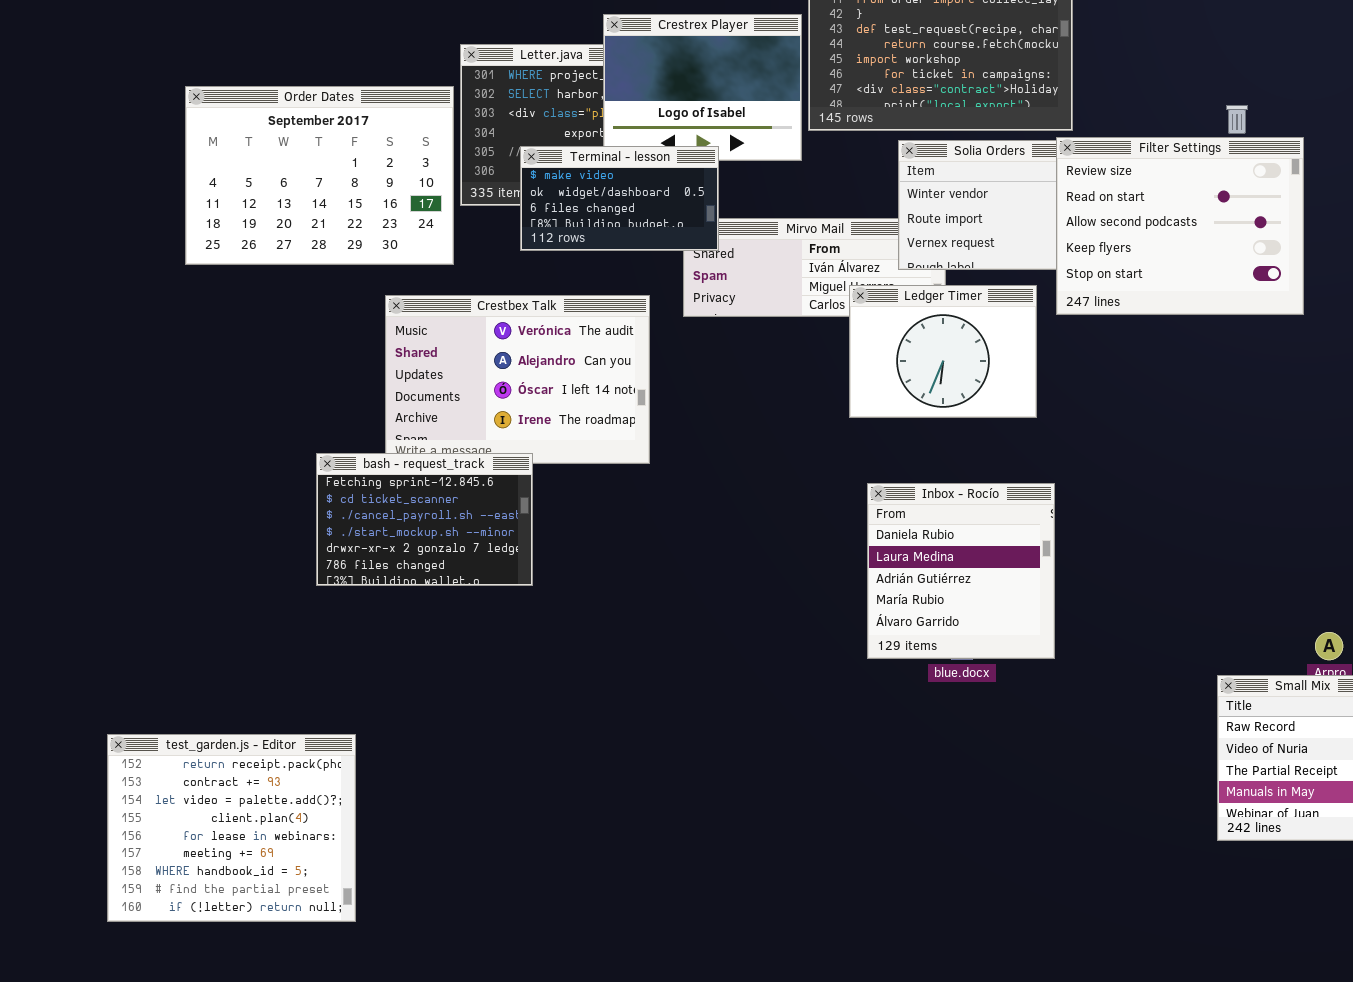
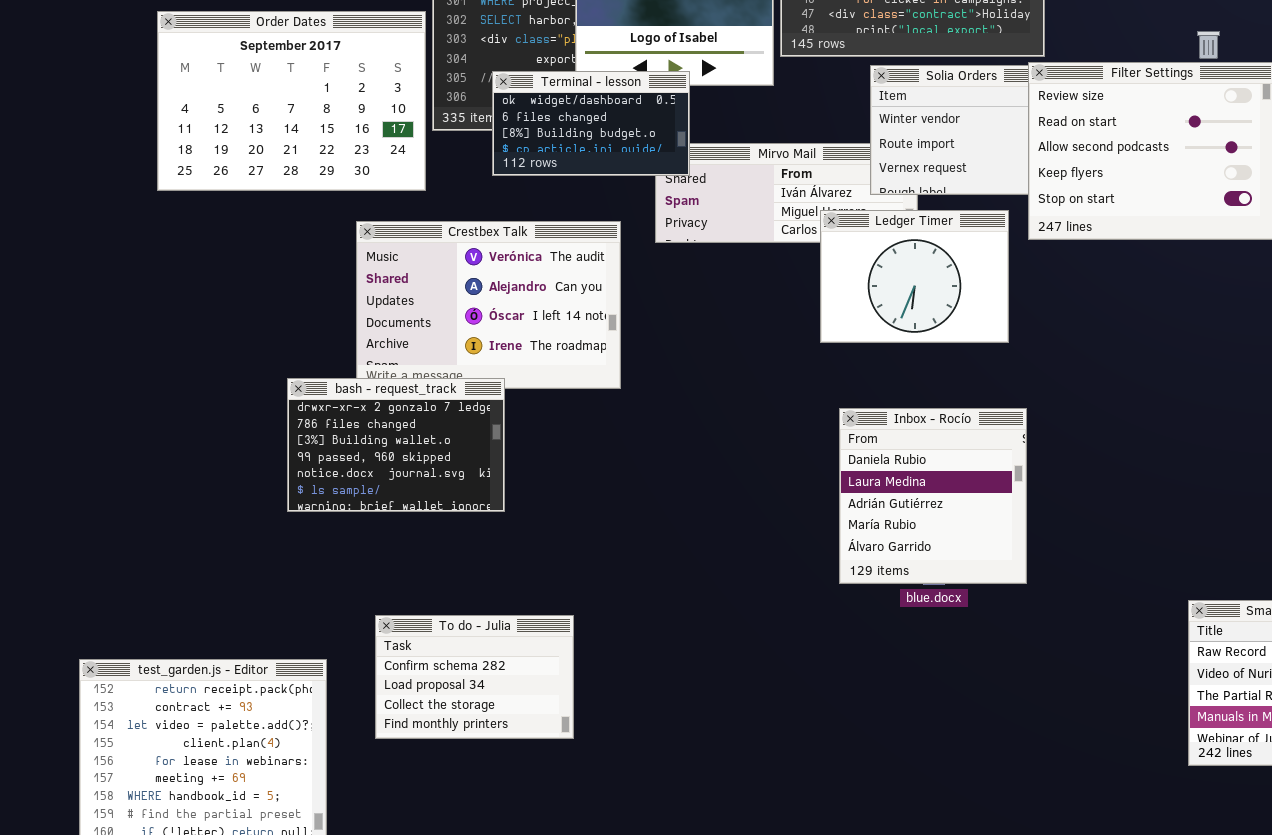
Terminal - lesson: [520,146,719,251] -> [492,71,690,176], scrolled down 1 row
bash - request_track: [316,453,533,586] -> [287,378,505,512], scrolled down 4 rows
To do - Julia: none -> [375,615,574,739], opened

